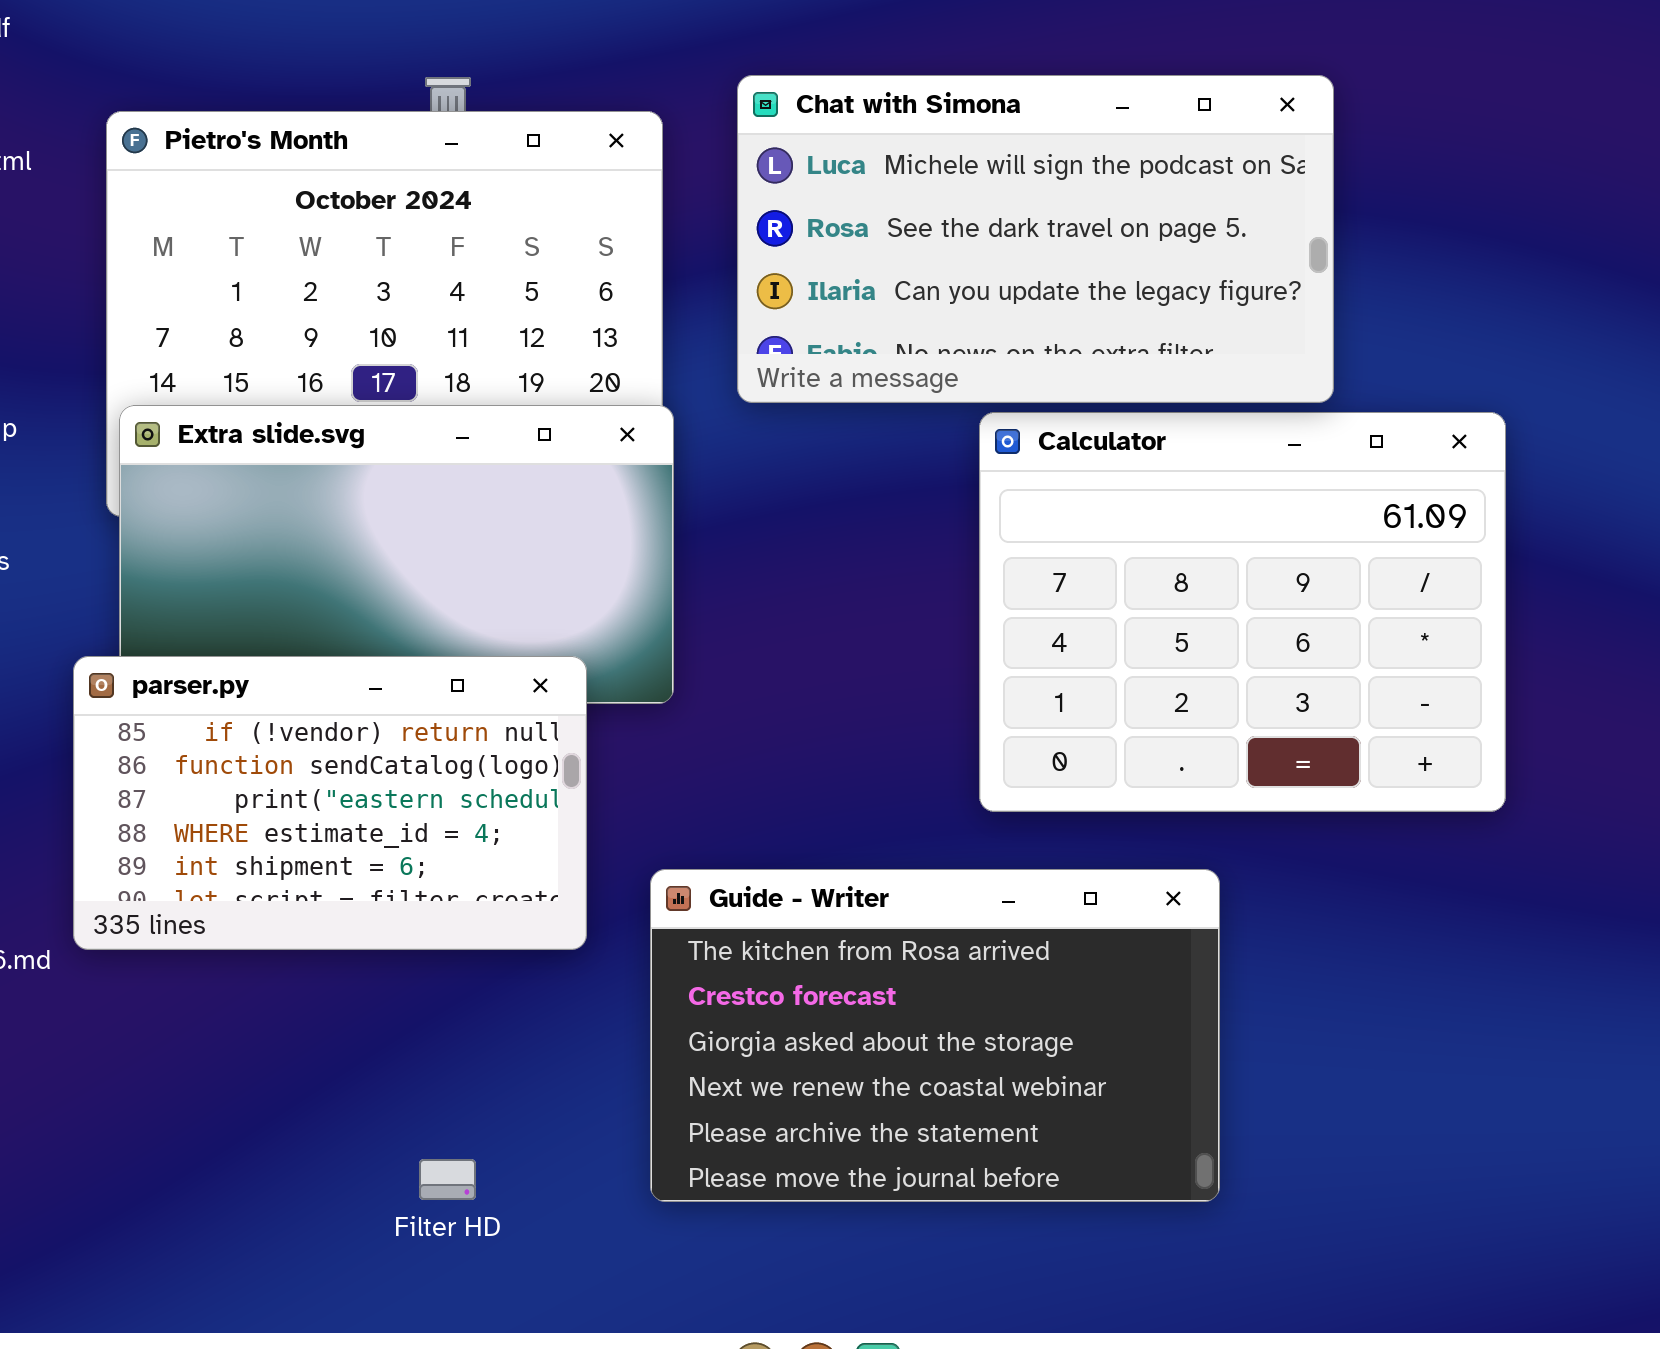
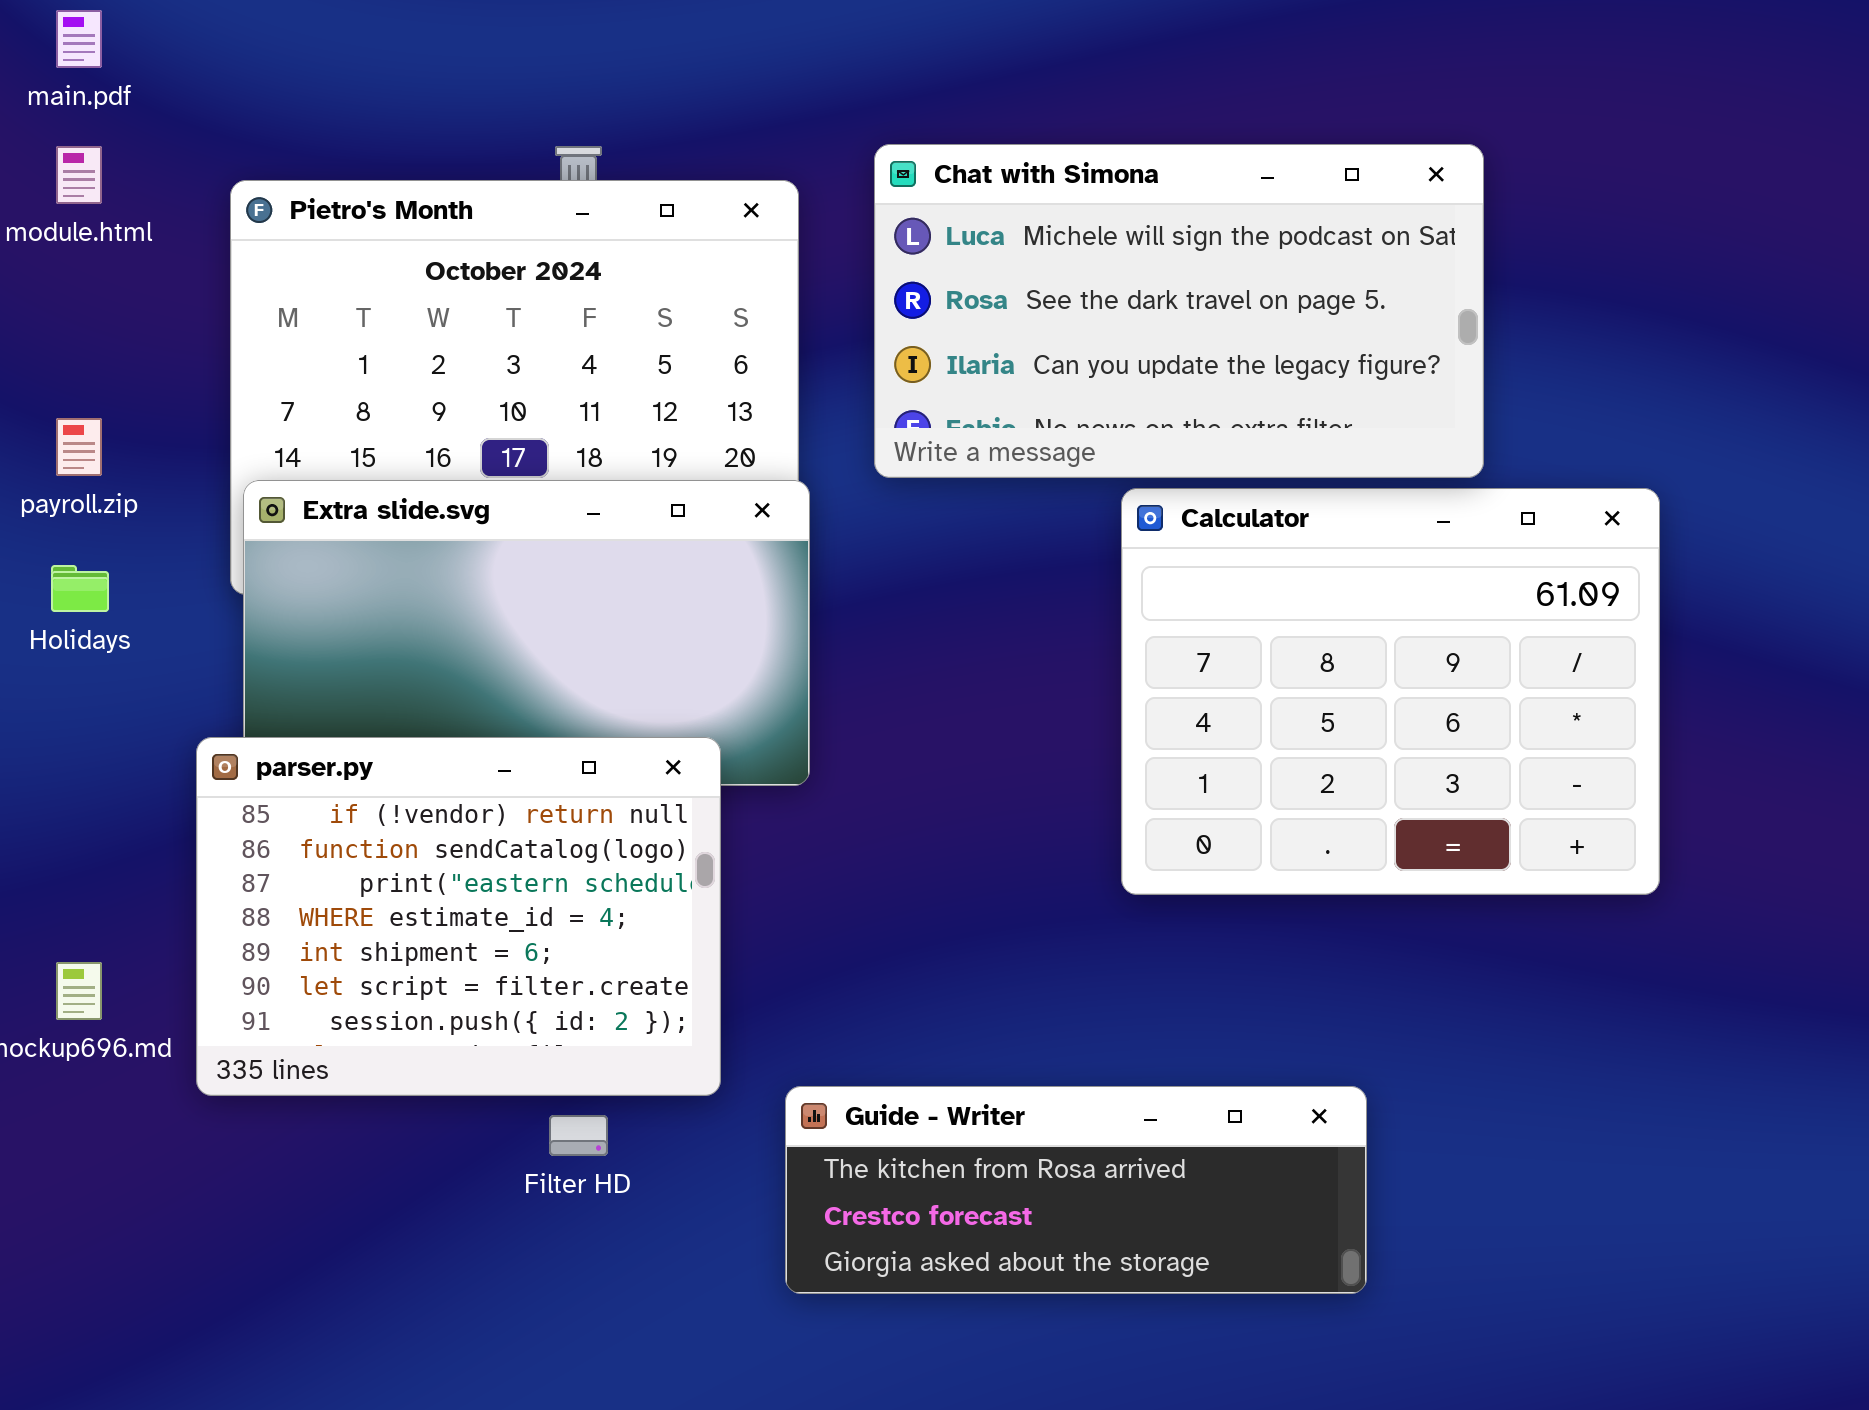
parser.py: [73,656,587,950] -> [196,737,721,1096], resized
Guide - Writer: [650,869,1220,1202] -> [785,1086,1367,1294], resized
Filter HD: [419,1159,476,1200] -> [549,1115,608,1156], moved

